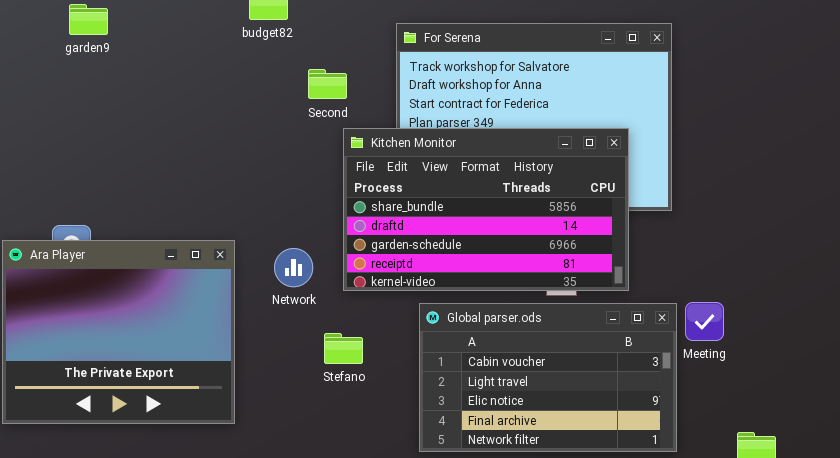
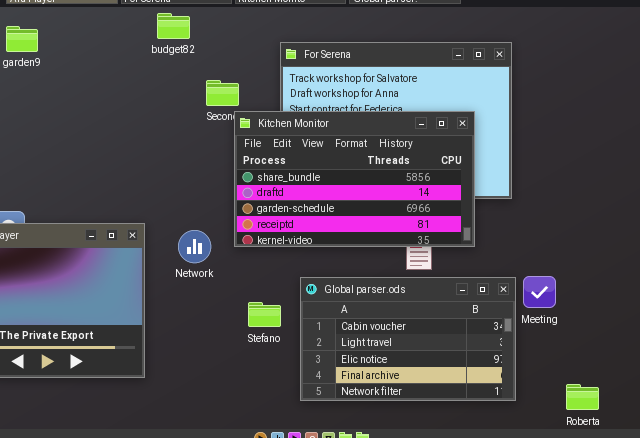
Kitchen Monitor: [343,128,629,291] -> [234,111,475,247], moved
Stefano: [324,333,363,364] -> [248,302,281,327], moved

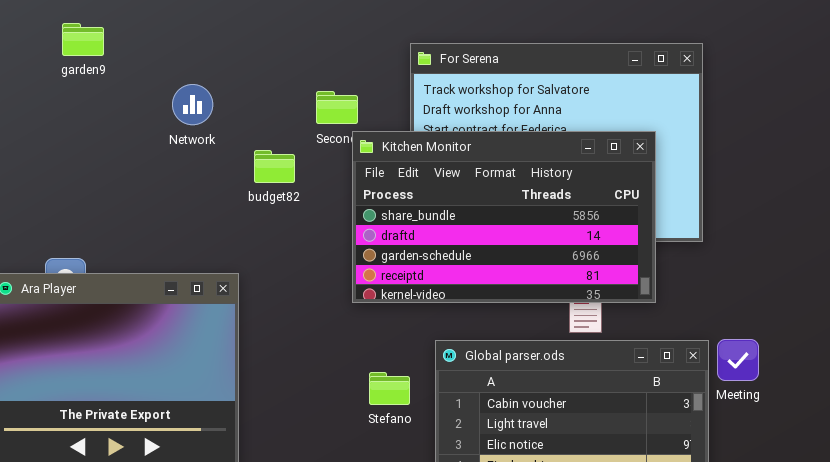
budget82: [157,13,190,39] -> [254,150,295,183], moved
Network: [178,230,211,263] -> [172,84,213,125], moved

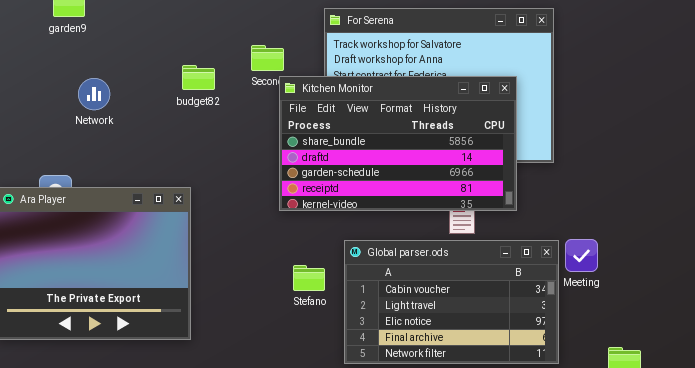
Network: [172,84,213,125] -> [78,78,110,110], moved
budget82: [254,150,295,183] -> [182,65,215,90], moved

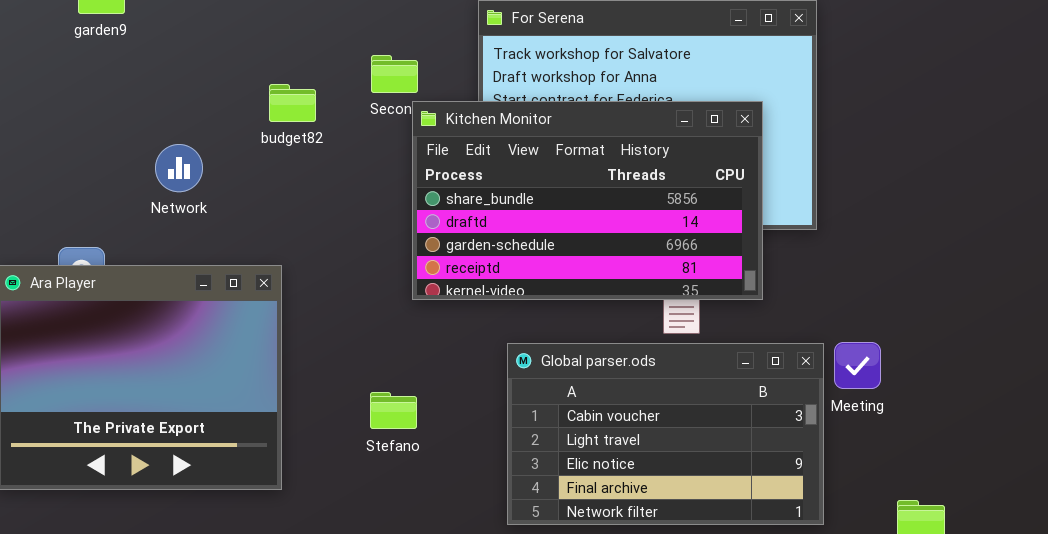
Network: [78,78,110,110] -> [155,144,203,192], moved
Stefano: [293,265,325,291] -> [370,392,417,429], moved

